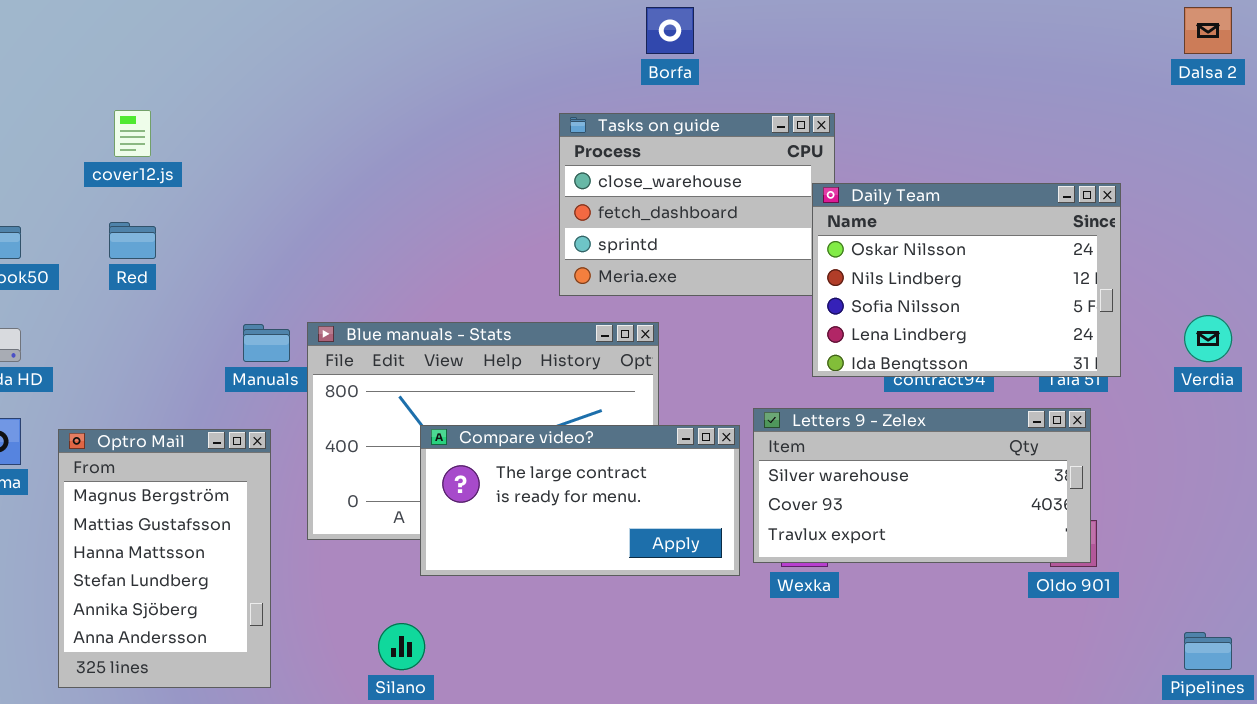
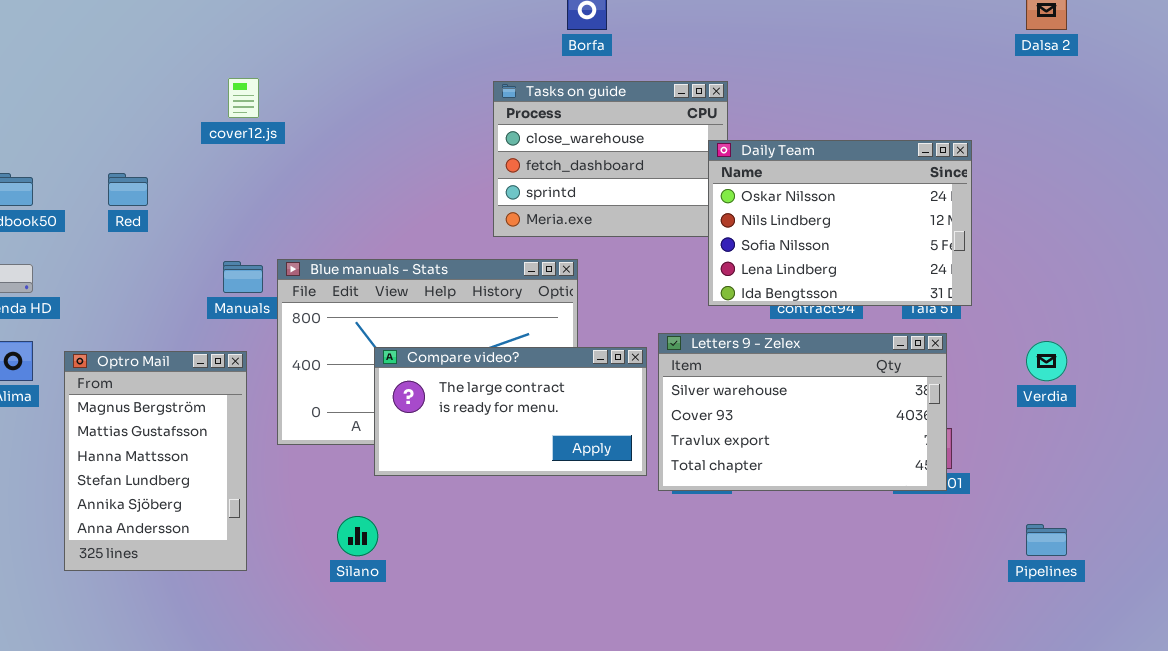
cover12.js: [114,110,151,157] -> [228,78,259,118], moved
Verdia: [1184,315,1232,362] -> [1026,341,1067,381], moved
Letters 9 - Zelex: [753,408,1091,563] -> [658,333,947,491], resized

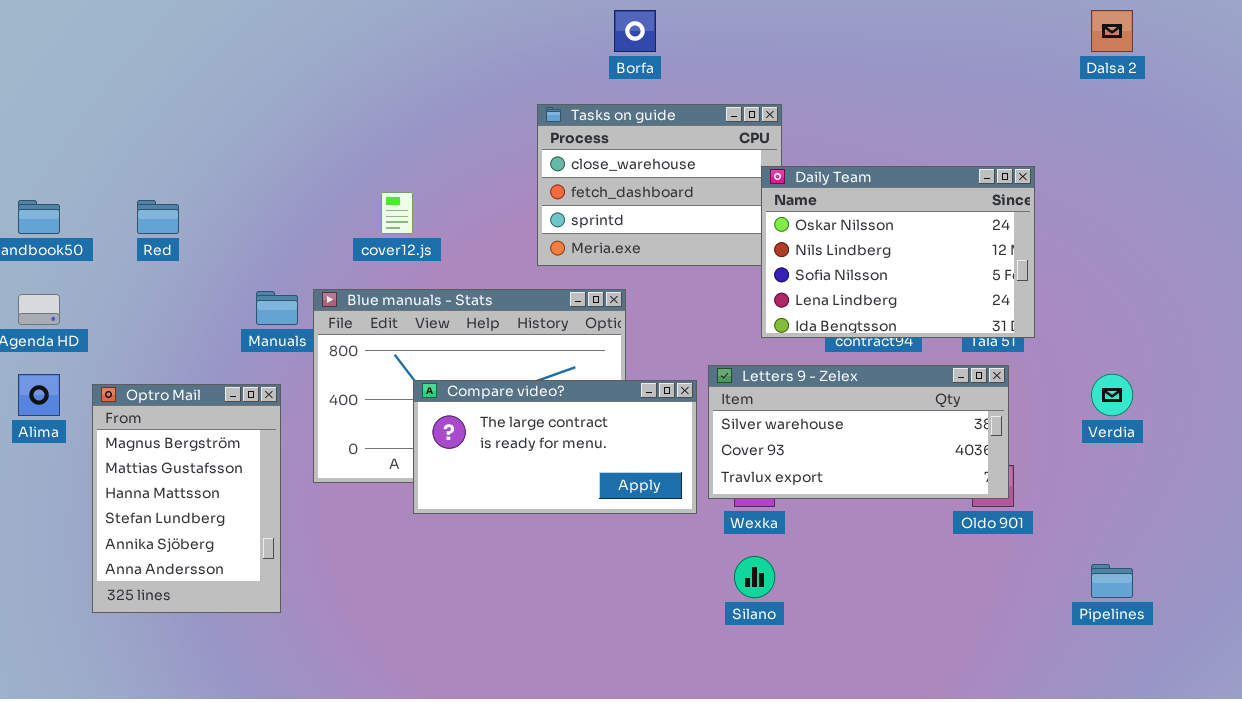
cover12.js: [228,78,259,118] -> [381,192,413,234], moved
Letters 9 - Zelex: [658,333,947,491] -> [708,365,1009,499], resized
Silano: [337,516,378,556] -> [734,556,775,598], moved

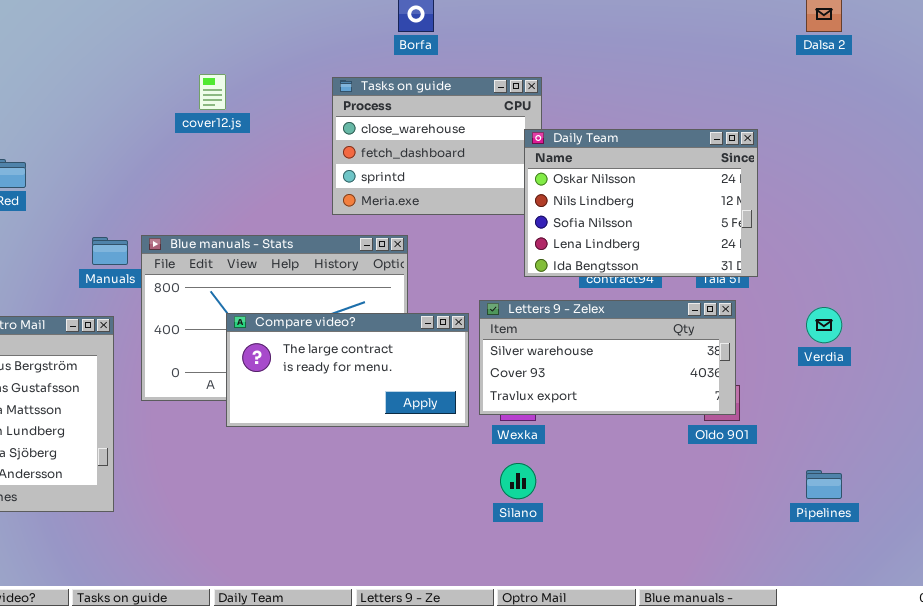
cover12.js: [381,192,413,234] -> [199,74,226,110], moved

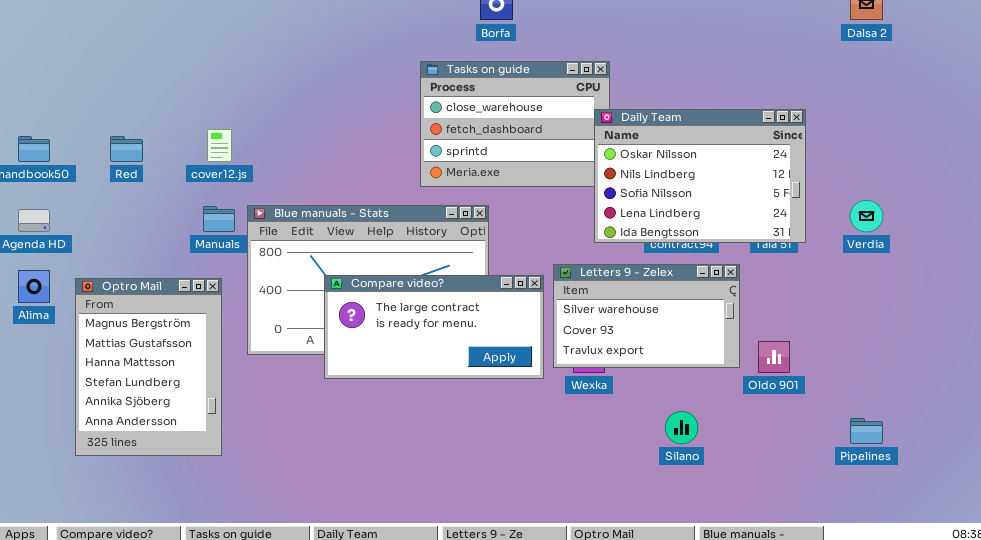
cover12.js: [199,74,226,110] -> [207,129,232,162], moved
Letters 9 - Zelex: [479,300,736,415] -> [553,264,740,368], resized
Verdia: [806,307,842,343] -> [850,200,883,232], moved
Silano: [500,463,536,499] -> [665,411,698,444], moved

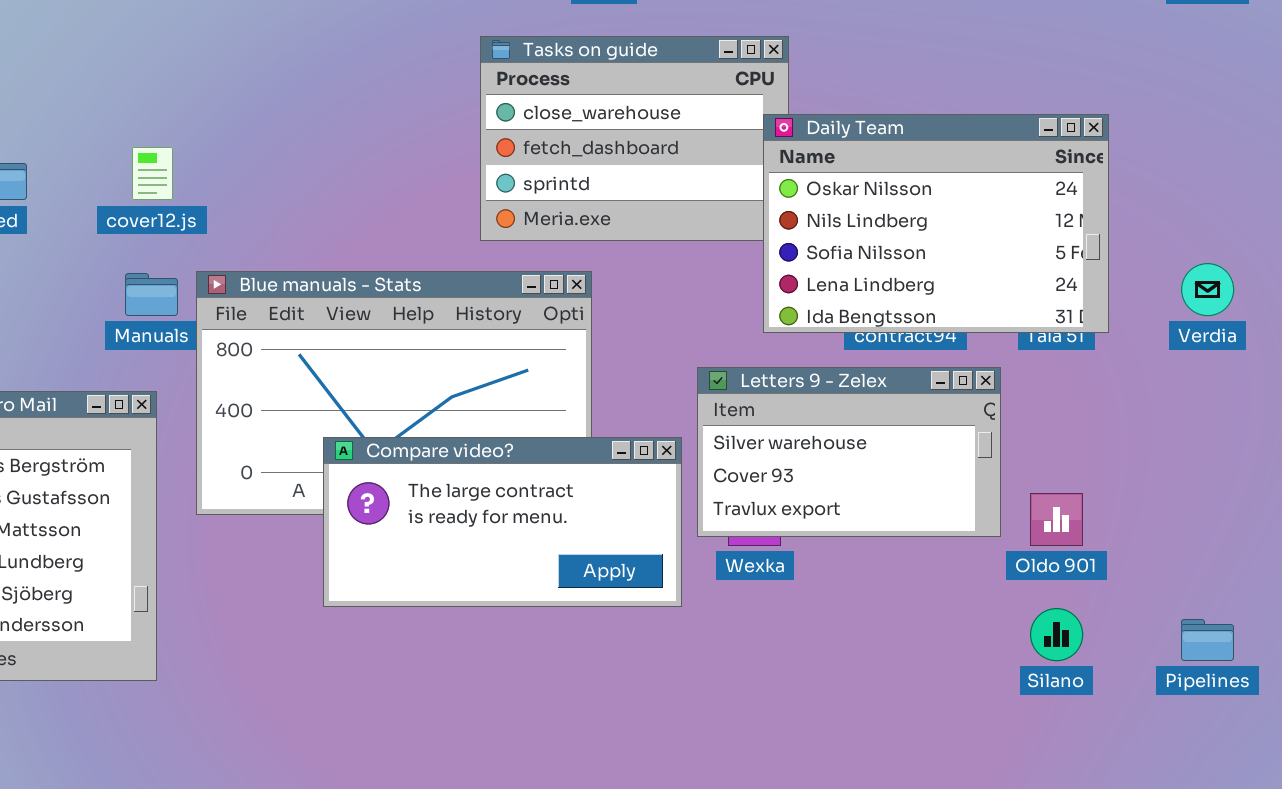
Compare video?: [324,275,544,379] -> [323,437,682,607], moved
Silano: [665,411,698,444] -> [1030,608,1083,661], moved

